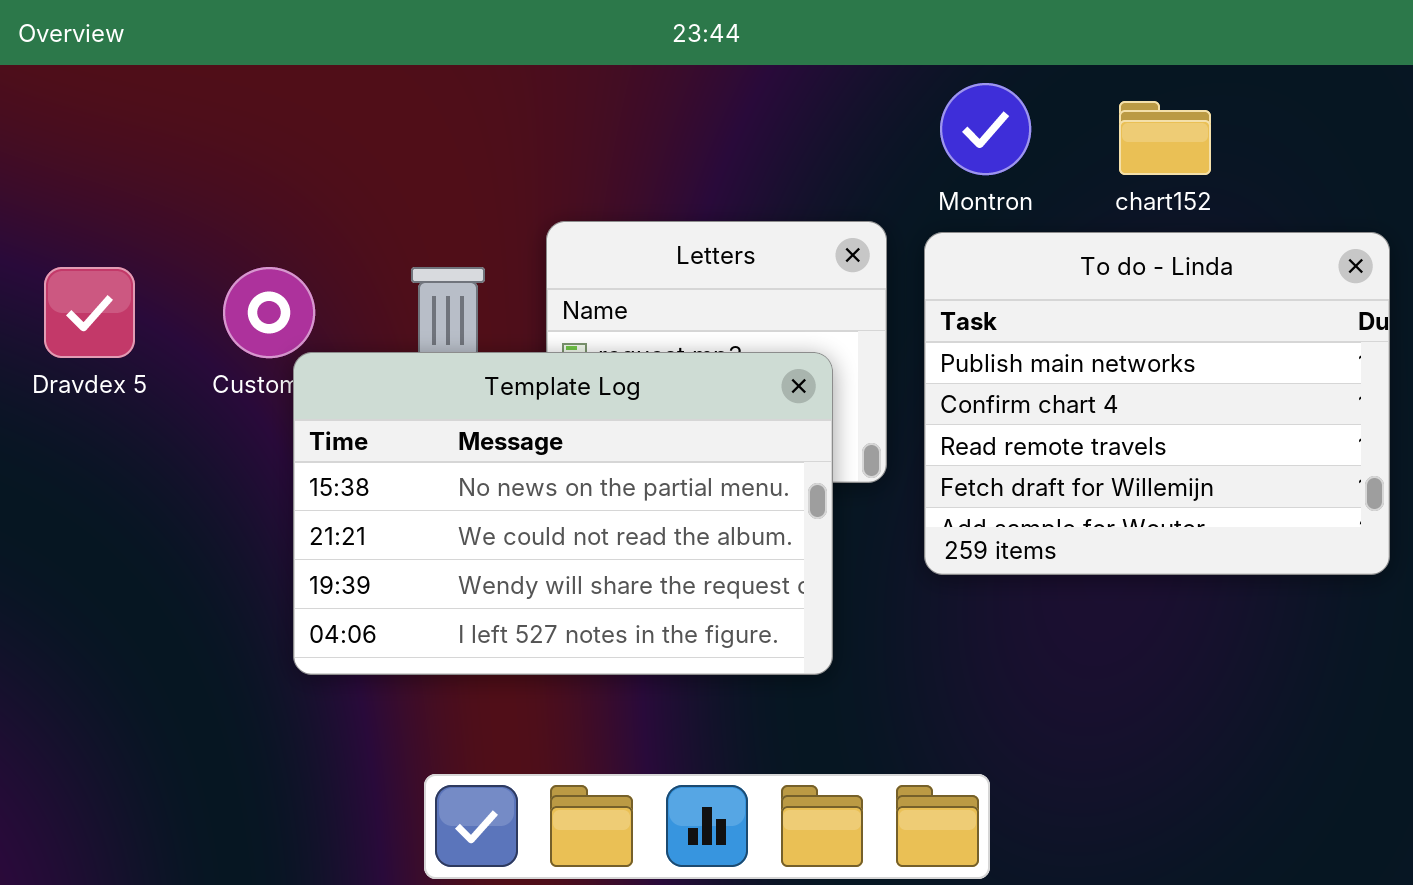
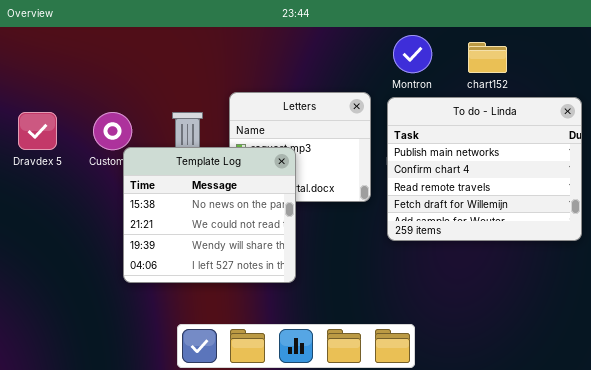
Template Log: [293,352,833,675] -> [123,147,296,283], resized

